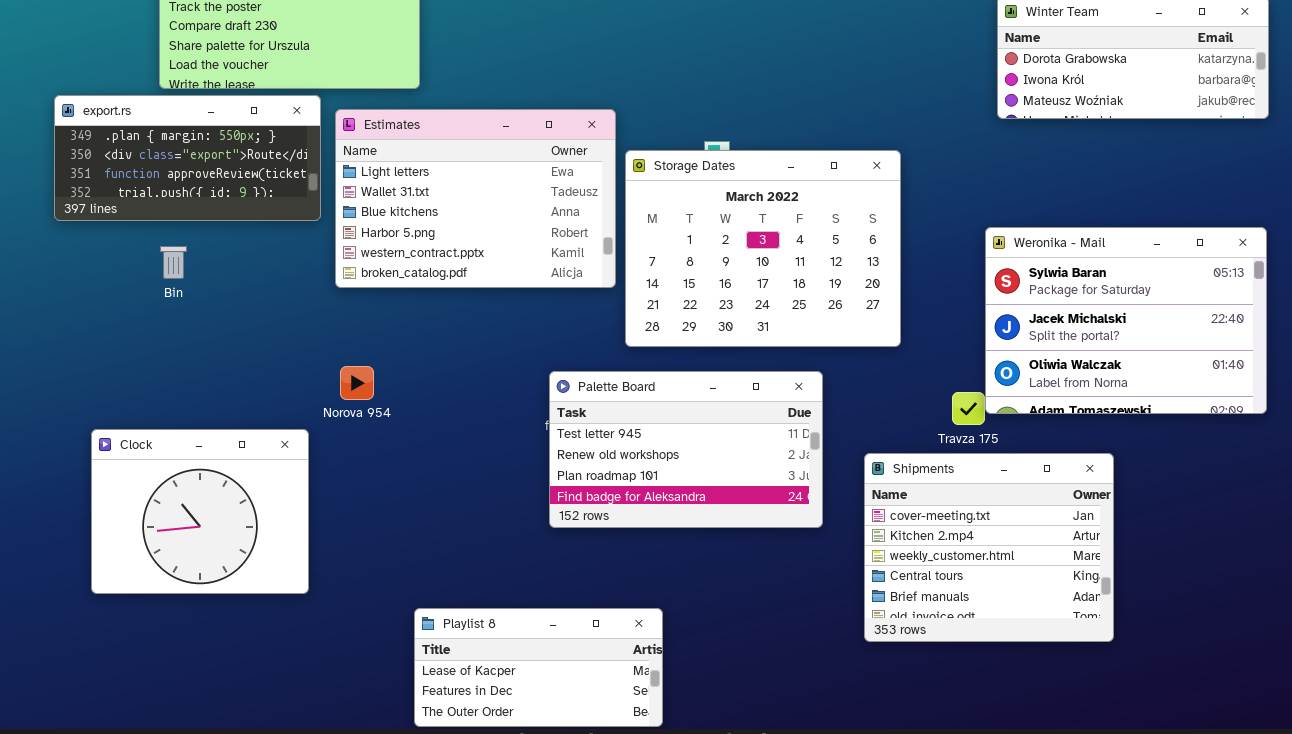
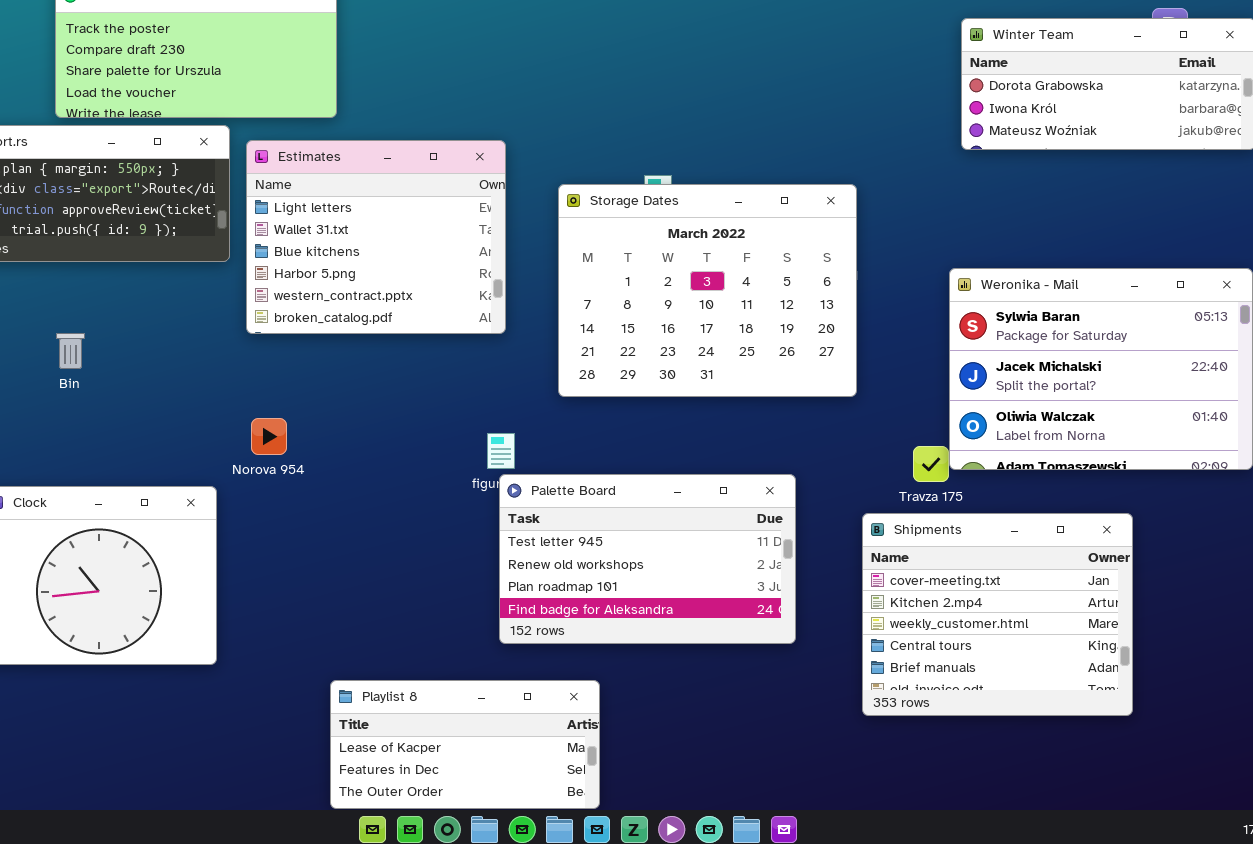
Estimates: [335,109,616,288] -> [246,140,506,334], resized
Bin: [160,246,187,279] -> [56,333,85,369], moved
Palette Board: [549,371,823,528] -> [499,474,796,644], moved
Shipments: [864,453,1114,642] -> [862,513,1133,716], moved

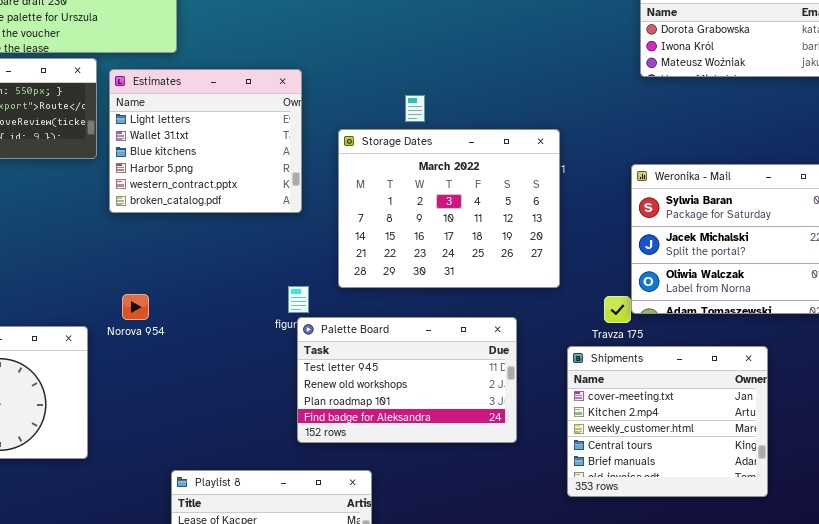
Storage Dates: [558,184,857,397] -> [338,129,560,288], moved
Norova 954: [251,418,287,455] -> [122,294,149,320], moved

